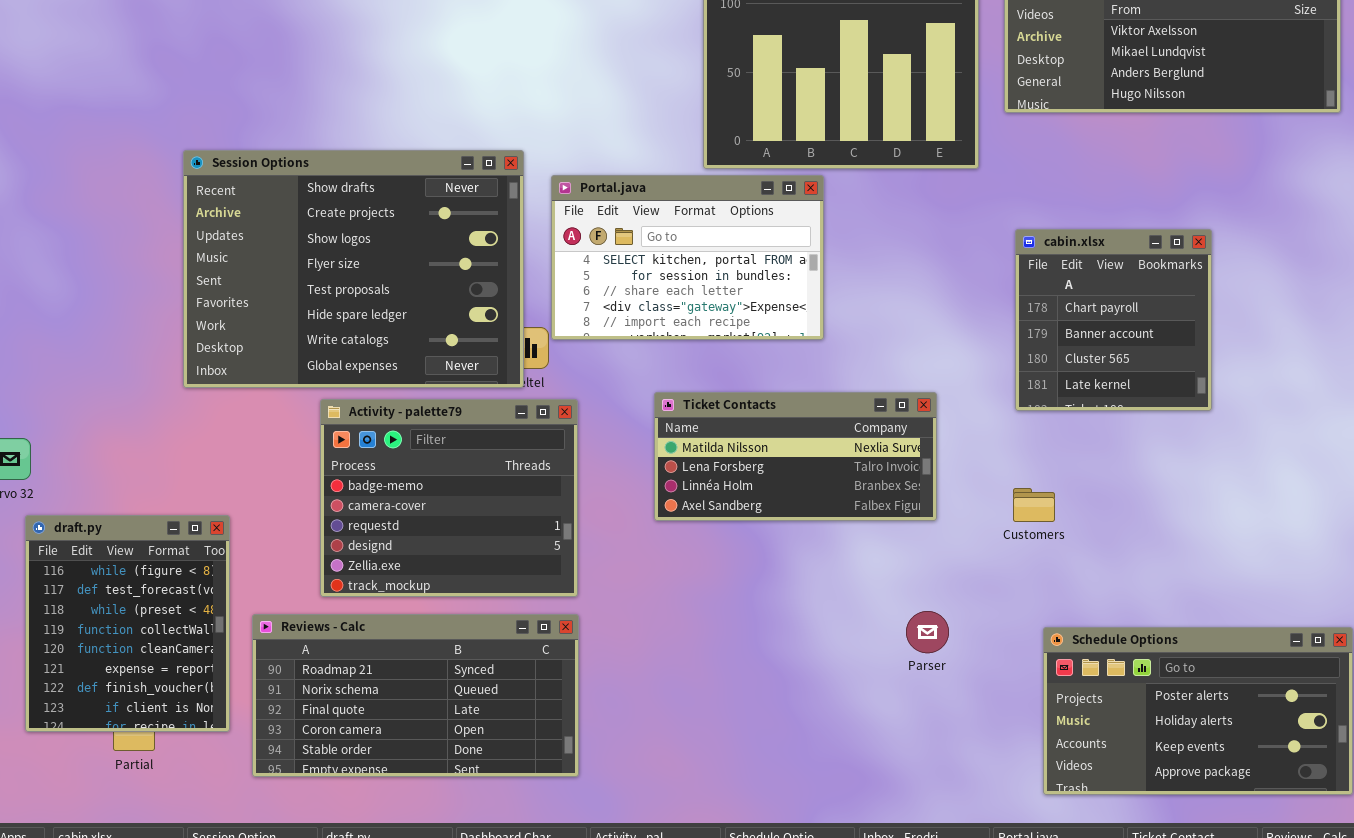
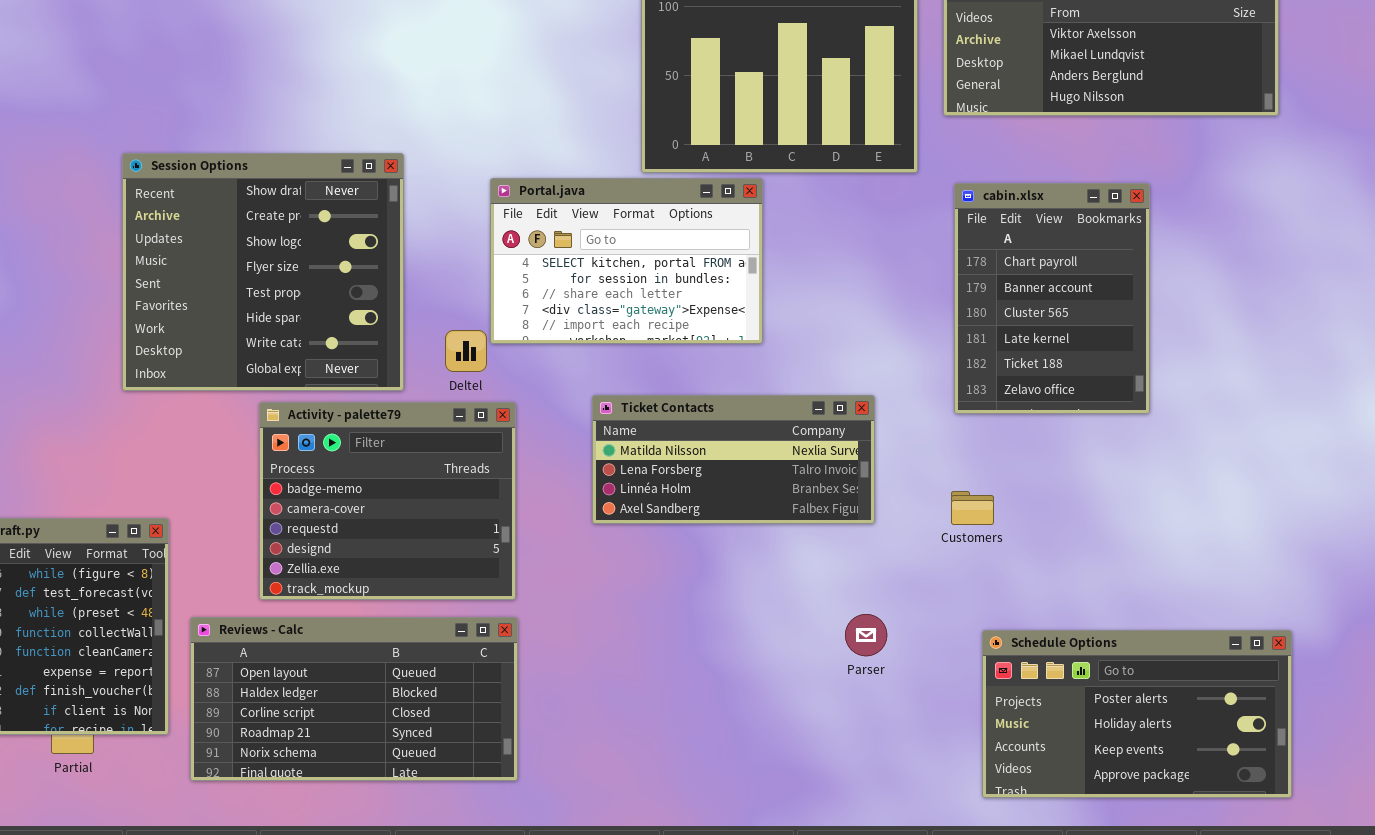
Session Options: [183,150,524,388] -> [122,153,404,391], resized
cabin.xlsx: [1015,229,1212,411] -> [954,183,1150,414], resized
Reviews - Calc: [252,614,579,777] -> [190,617,518,781], scrolled up 3 rows

